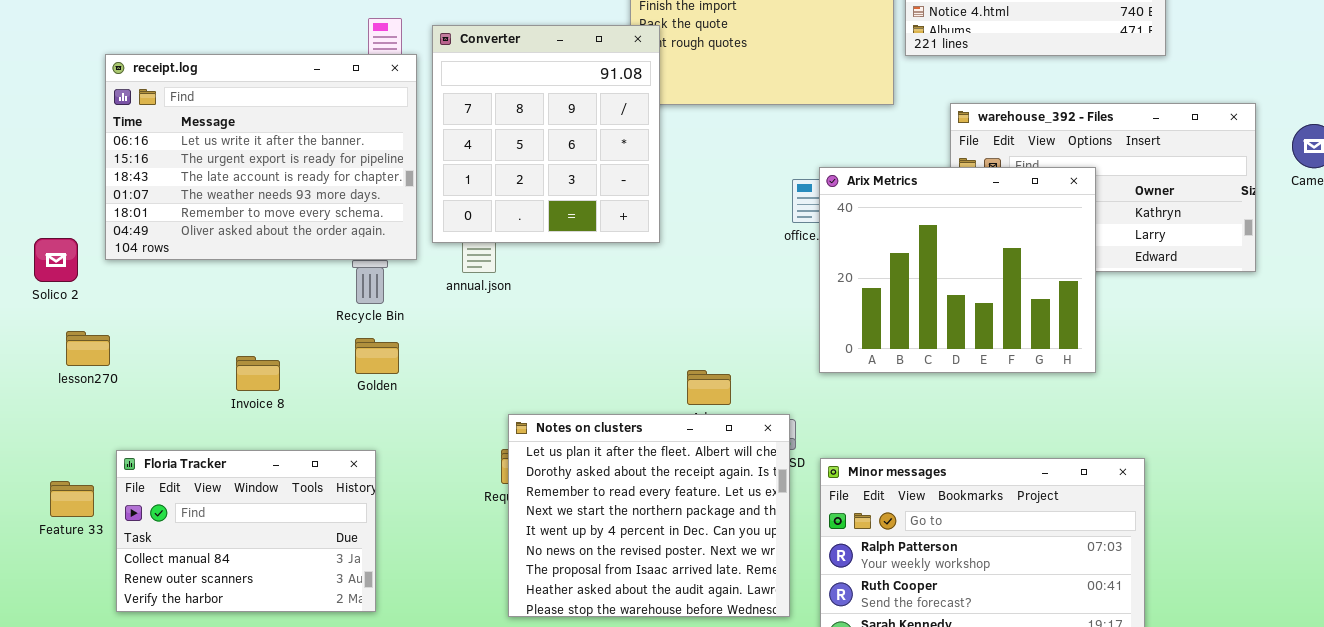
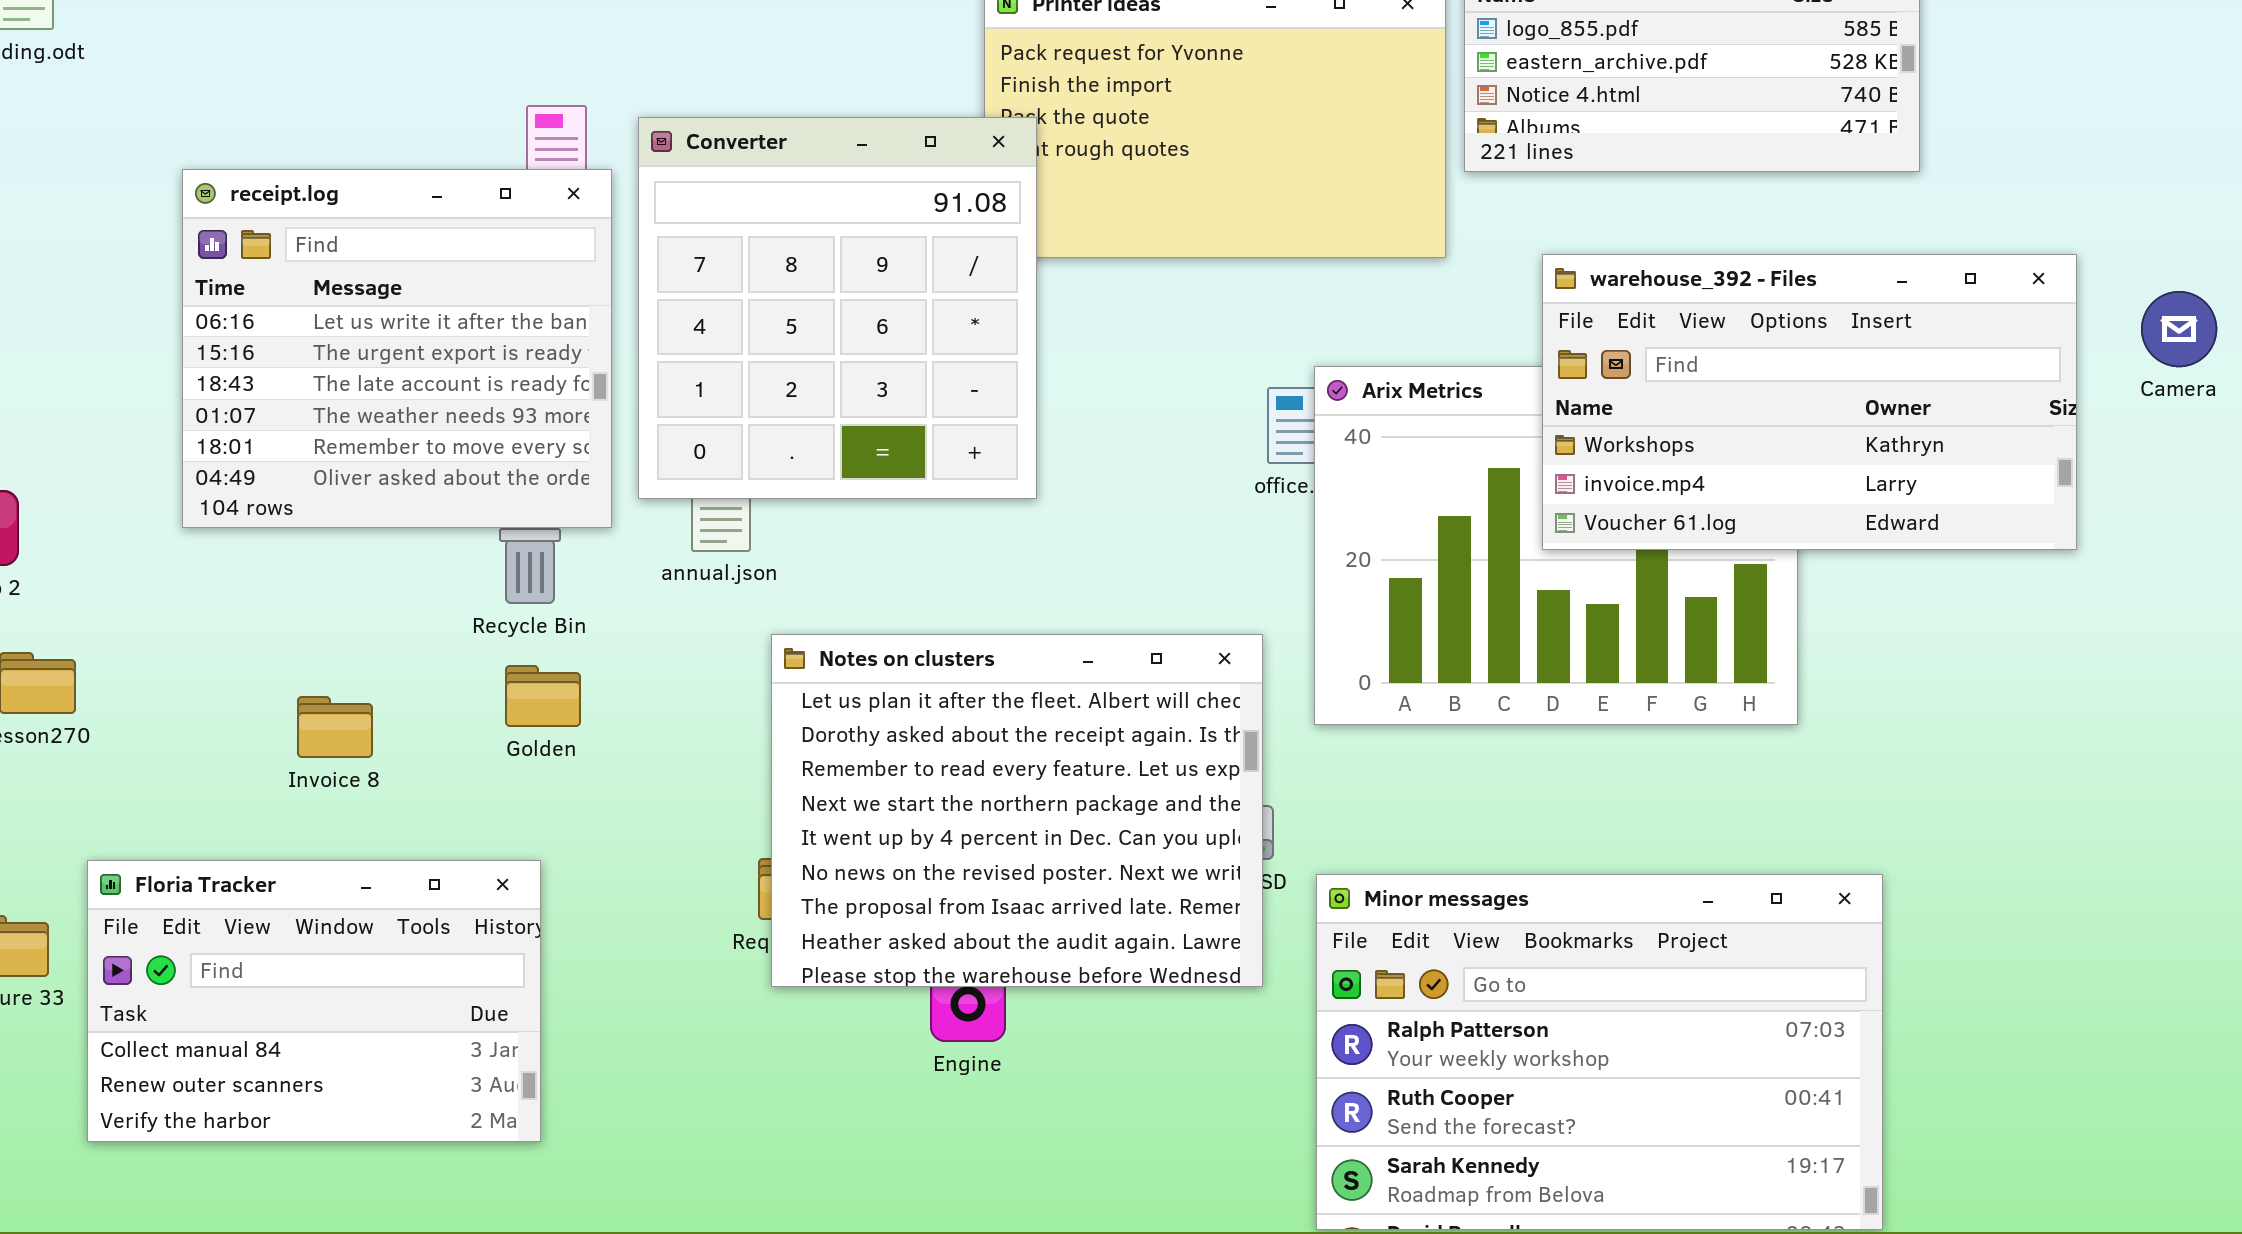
receipt.log: [105,54,417,260] -> [182,169,612,528], resized
warehouse_392 - Files: [950,103,1256,272] -> [1542,254,2077,550], raised
Notes on clusters: [508,414,790,617] -> [771,634,1263,987], moved

